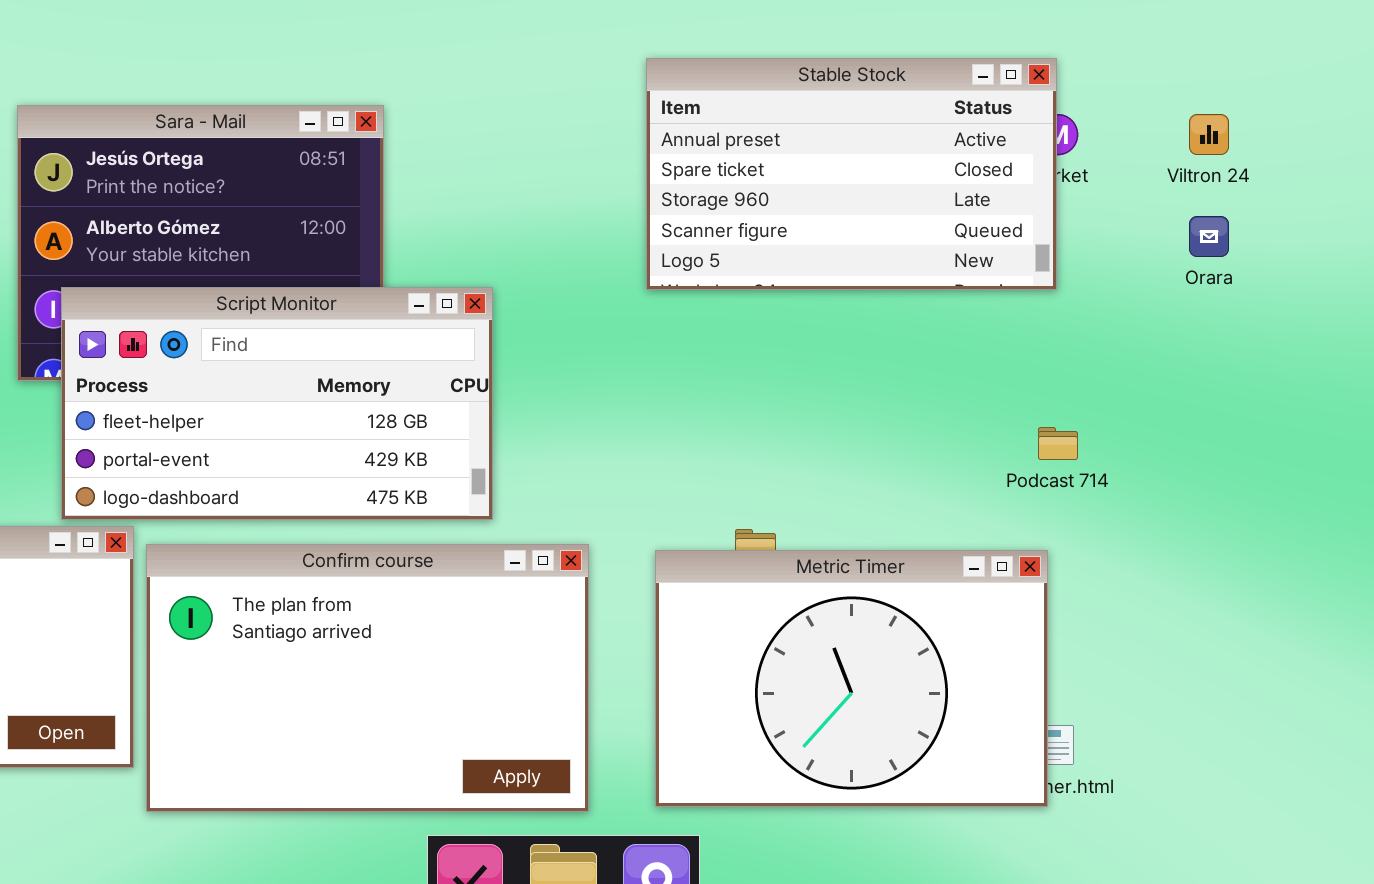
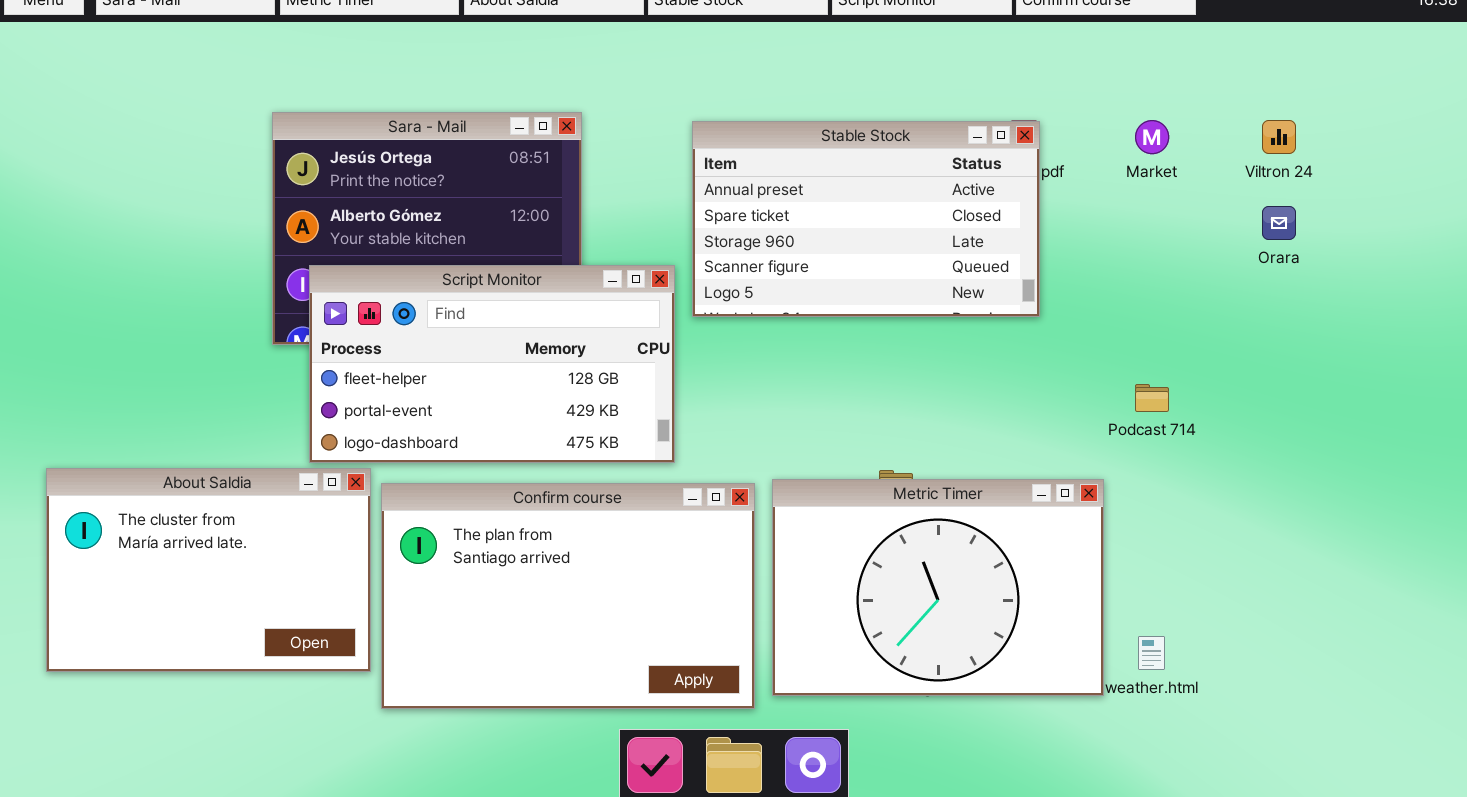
Stable Stock: [646,58,1057,290] -> [692,121,1040,317], moved
Metric Timer: [655,550,1048,807] -> [772,479,1104,696], moved

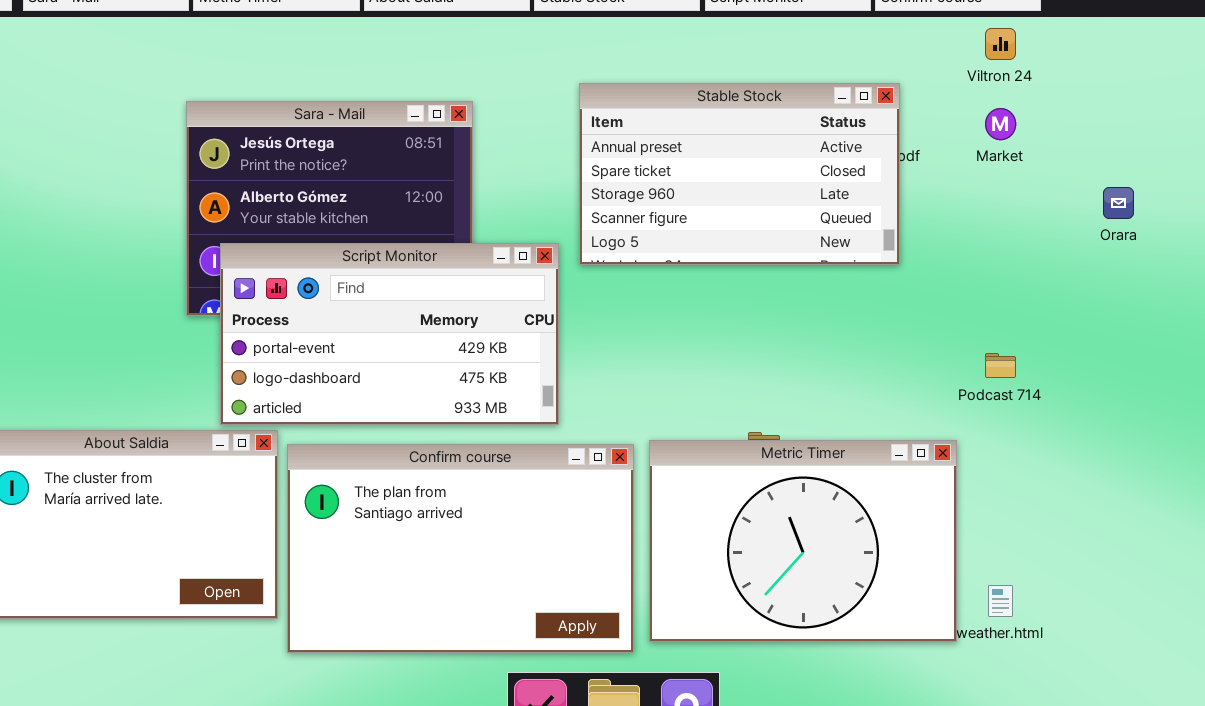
Viltron 24: [1262,120,1296,154] -> [985,28,1016,60], moved
Stable Stock: [692,121,1040,317] -> [579,83,900,265], moved
Script Monitor: [309,265,675,463] -> [220,243,559,425], scrolled down 1 row

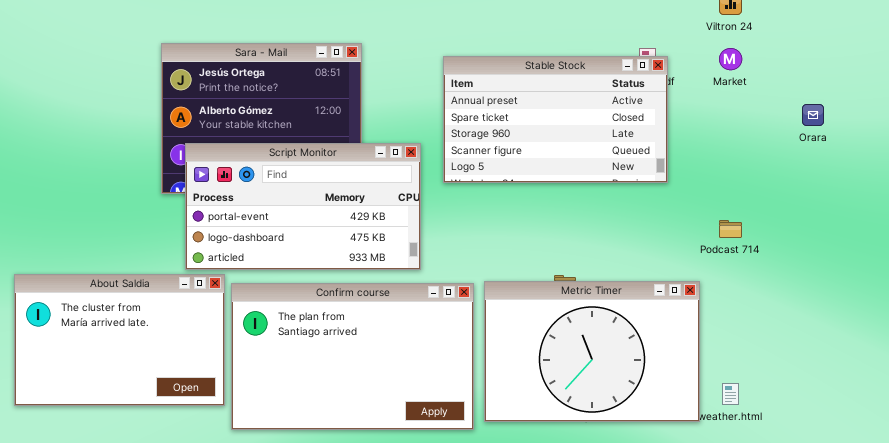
Stable Stock: [579,83,900,265] -> [443,56,668,183], moved

